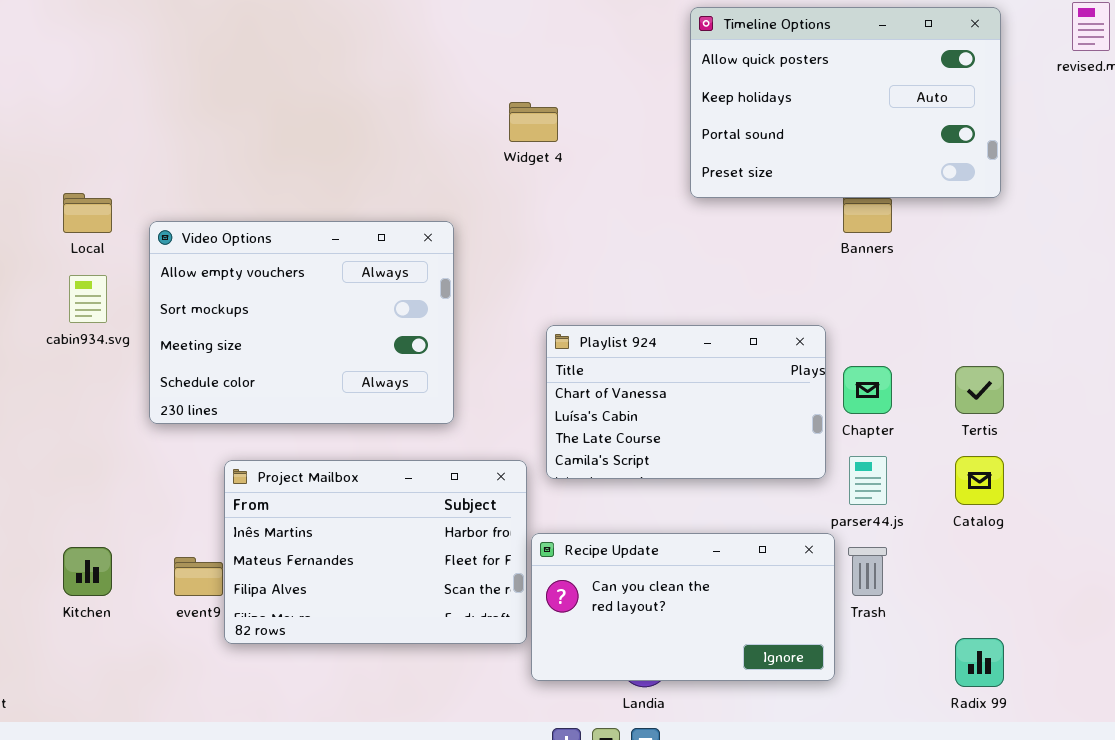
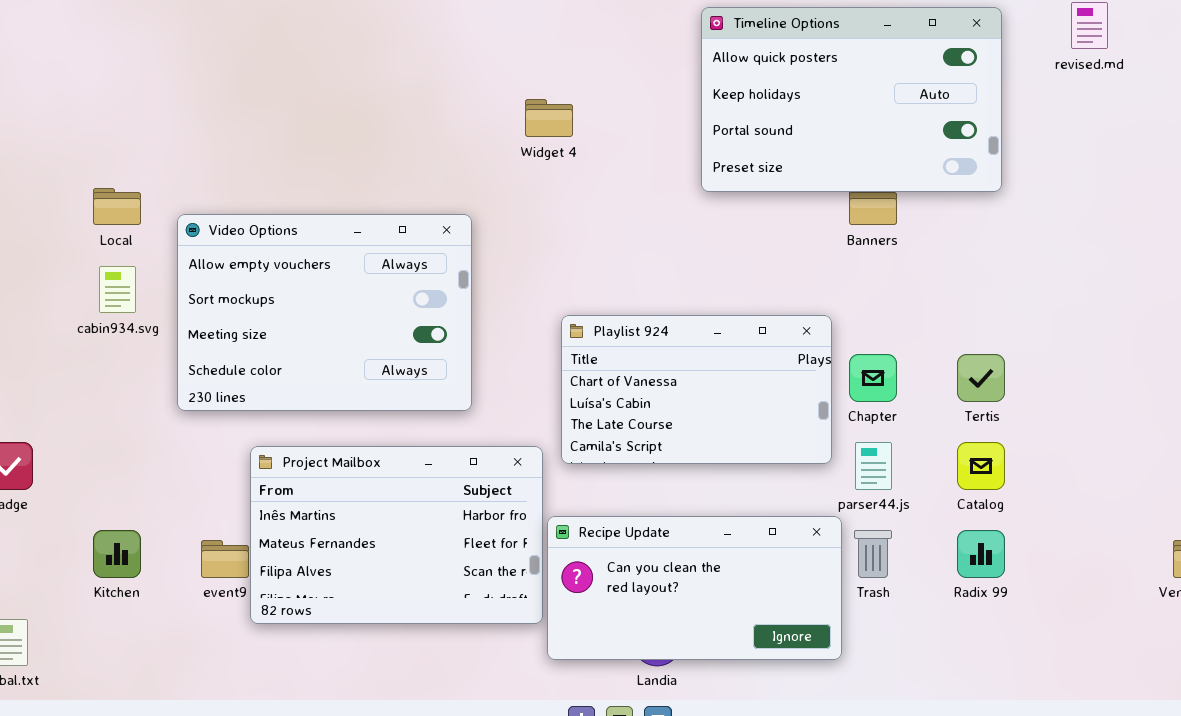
Radix 99: [955,638,1004,687] -> [957,530,1005,578], moved

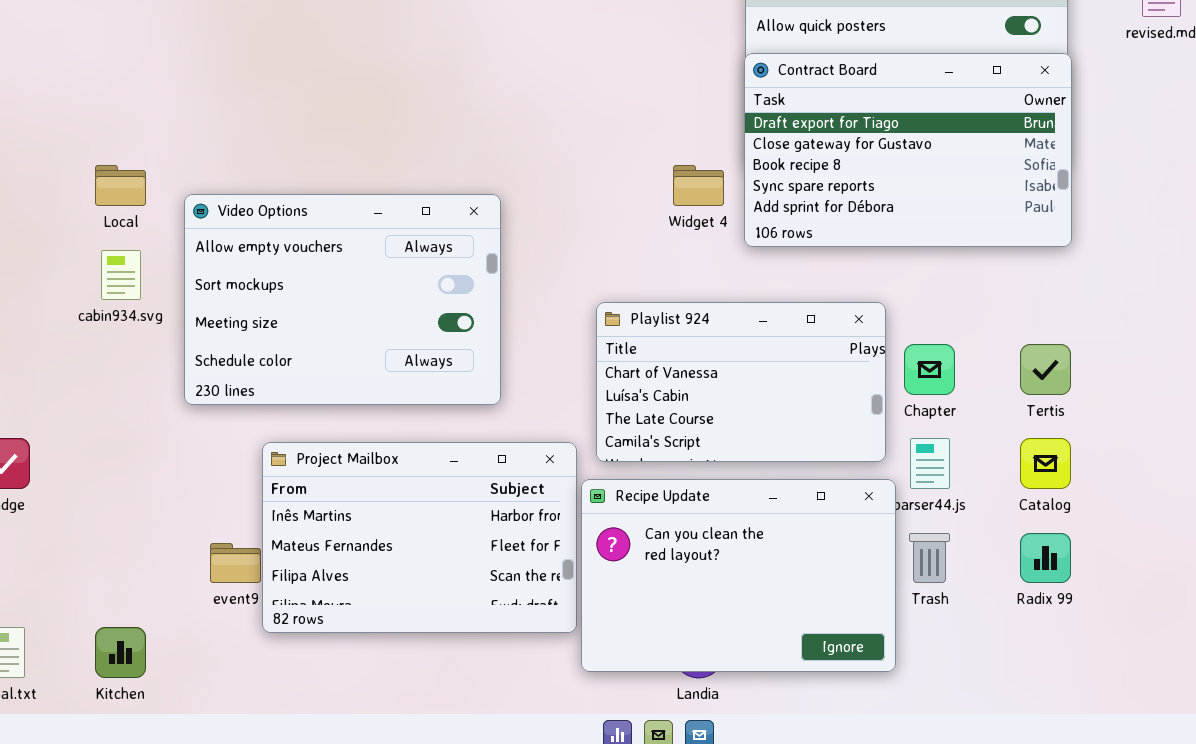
Contract Board: none -> [744,53,1072,247], opened
Widget 4: [525,99,573,137] -> [673,165,724,206], moved
Recipe Update: [547,516,842,660] -> [581,479,896,672], resized
Kitchen: [93,530,141,578] -> [95,627,146,678], moved

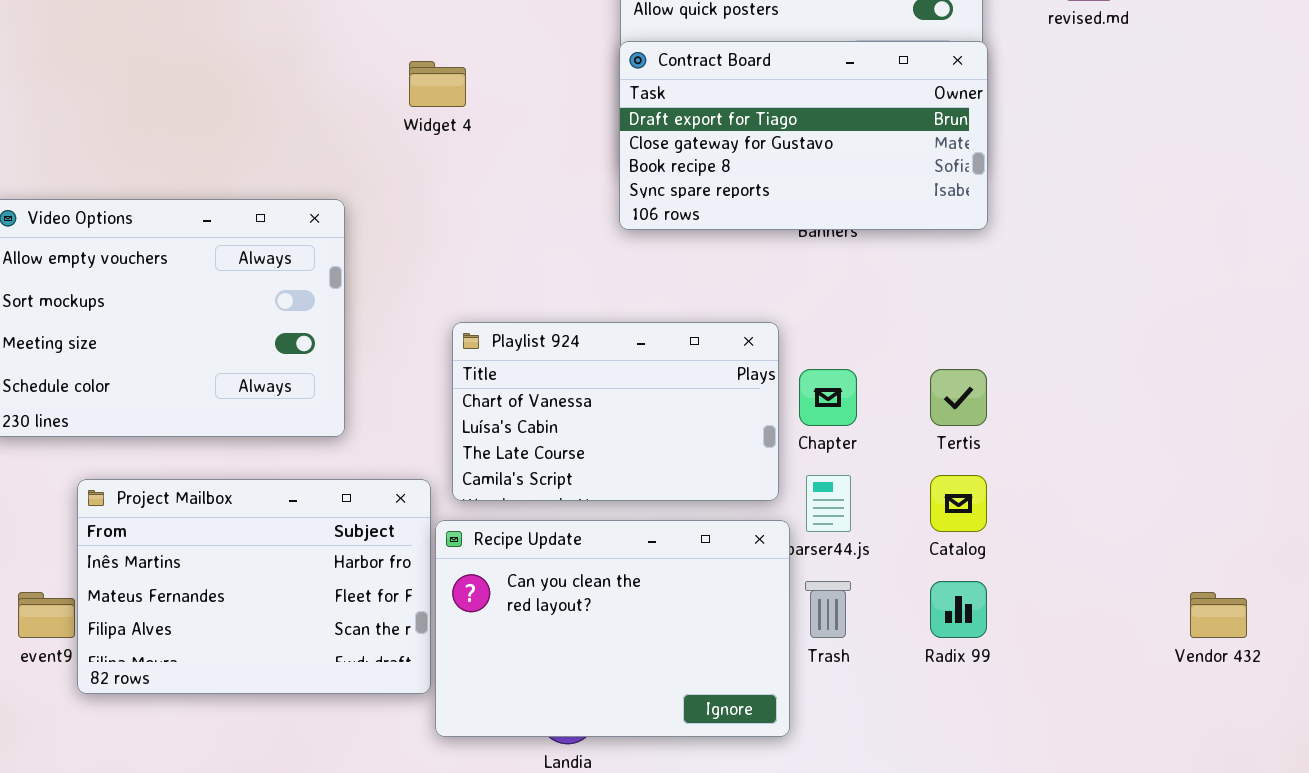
Contract Board: [744,53,1072,247] -> [619,41,988,230], resized
Widget 4: [673,165,724,206] -> [409,61,466,107], moved

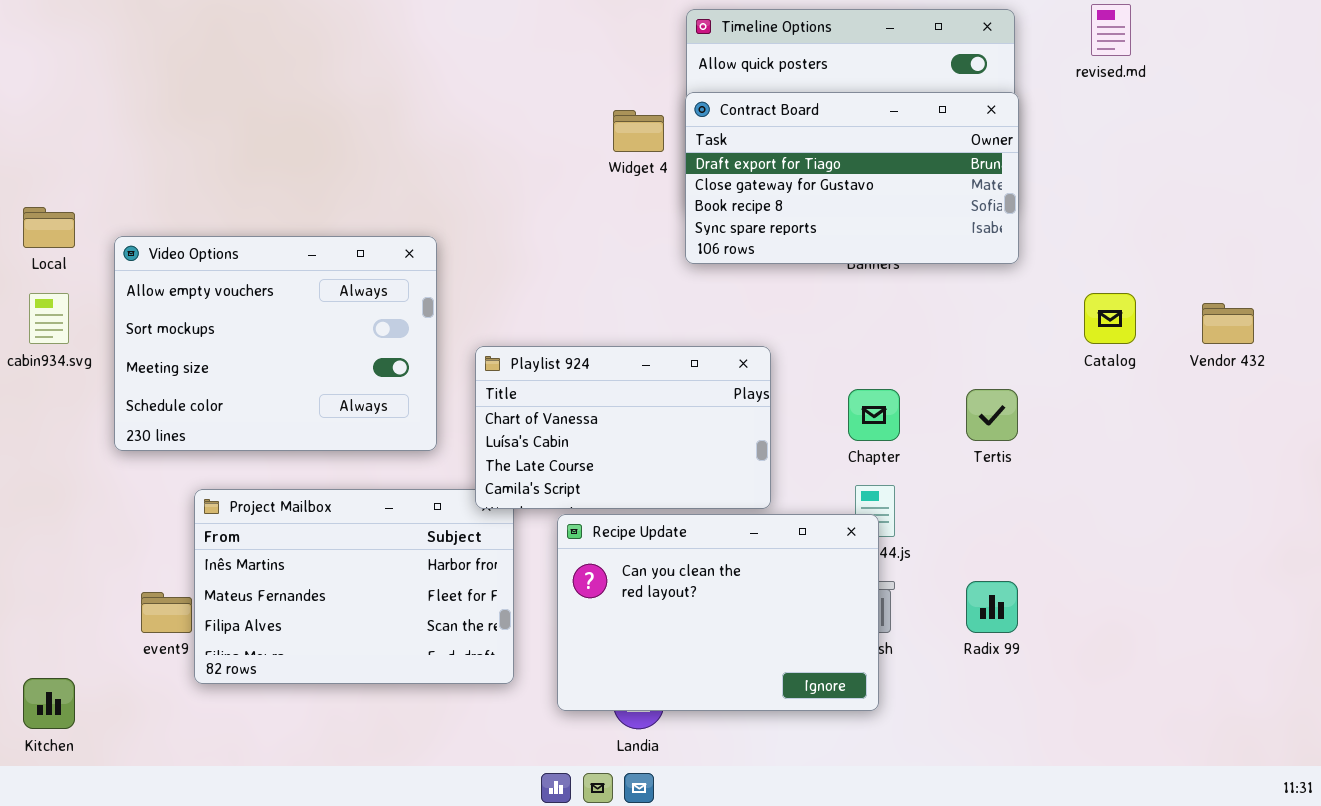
Widget 4: [409,61,466,107] -> [613,110,664,152], moved
Playlist 924: [452,322,779,501] -> [475,346,771,509], moved
Catalog: [930,475,987,532] -> [1084,293,1136,344], moved
Recipe Update: [435,520,790,737] -> [557,514,879,711], moved
Vendor 432: [1190,592,1247,638] -> [1202,303,1254,344], moved

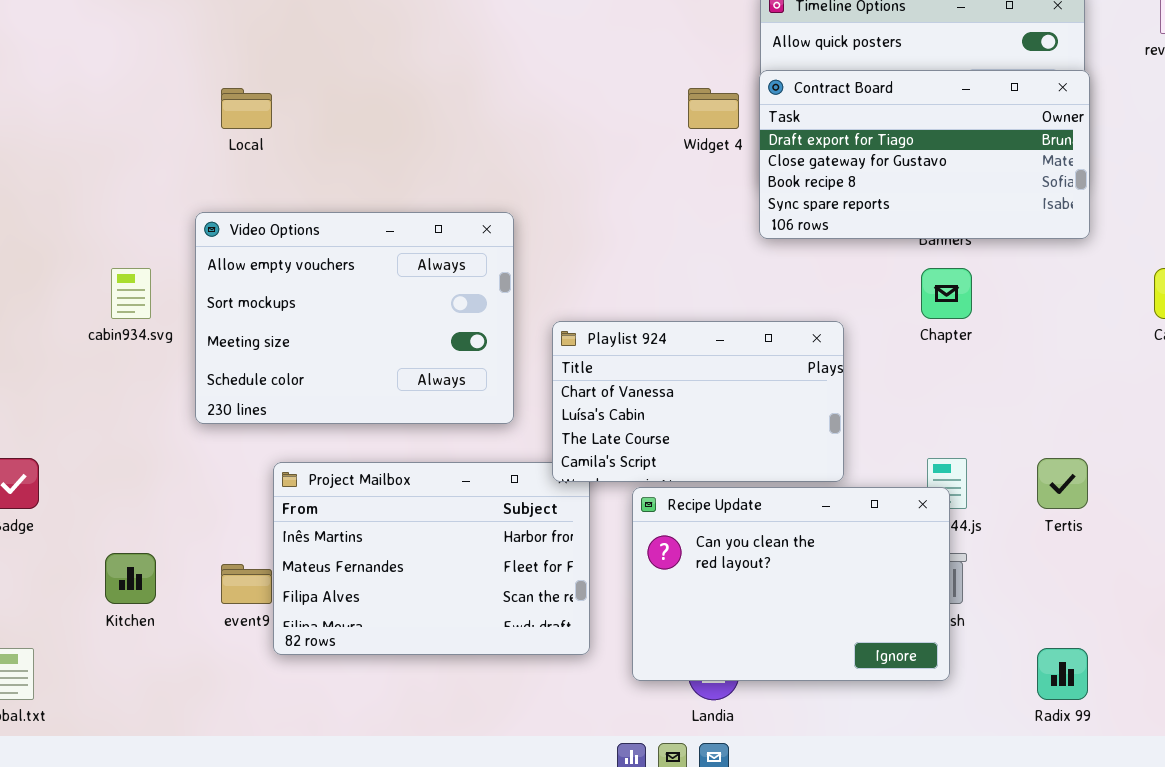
Local: [23,207,75,248] -> [221,88,272,129], moved
Chapter: [848,389,900,441] -> [921,268,972,319], moved
Tertis: [966,389,1018,441] -> [1037,458,1088,509], moved
Radix 99: [966,581,1018,633] -> [1037,648,1088,700], moved
Kitchen: [23,678,75,729] -> [105,553,156,604], moved

